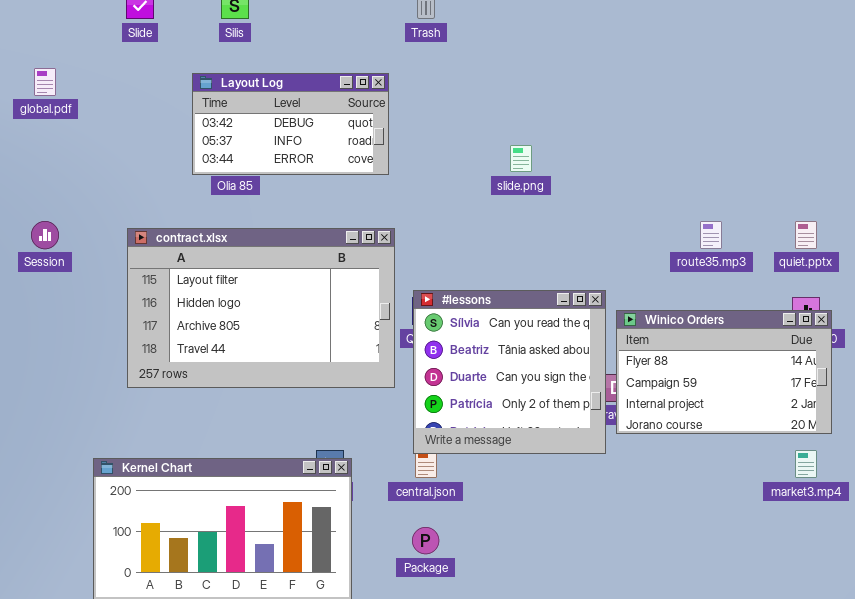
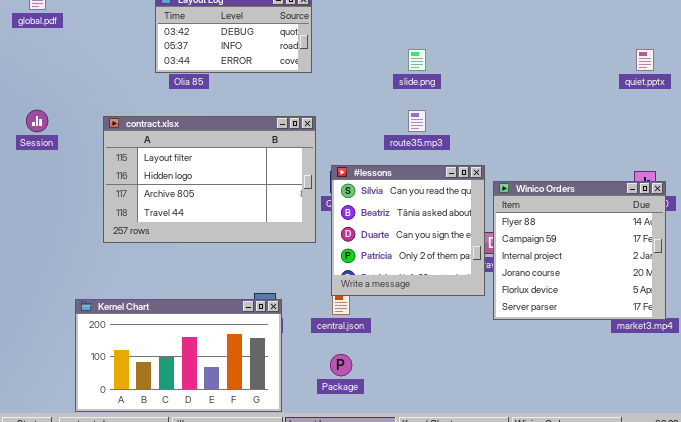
route35.mp3: [700,221,722,249] -> [408,110,426,132], moved
quiet.pptx: [795,221,817,249] -> [636,49,654,71], moved
Winico Orders: [616,310,832,434] -> [493,181,666,320], resized

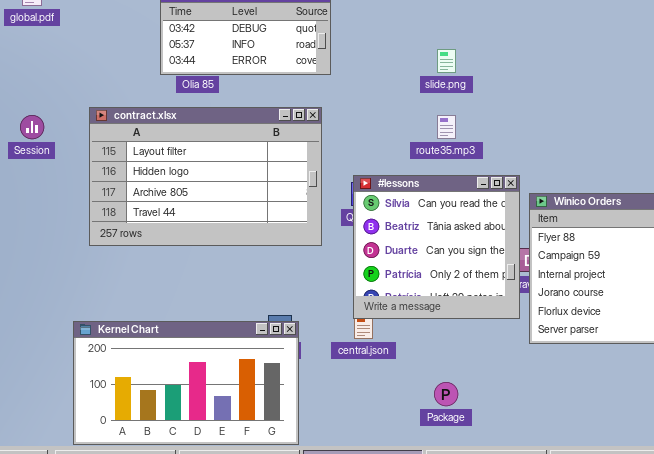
contract.xlsx: [103,116,316,243] -> [89,107,322,246], moved
Package: [330,354,352,376] -> [434,382,458,406], moved

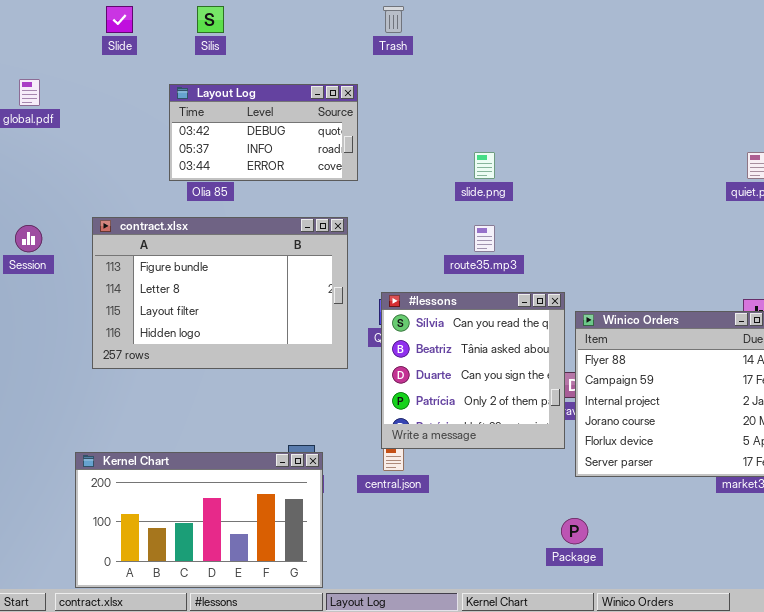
contract.xlsx: [89,107,322,246] -> [92,217,348,369], scrolled up 2 rows
Package: [434,382,458,406] -> [561,518,588,544], moved

